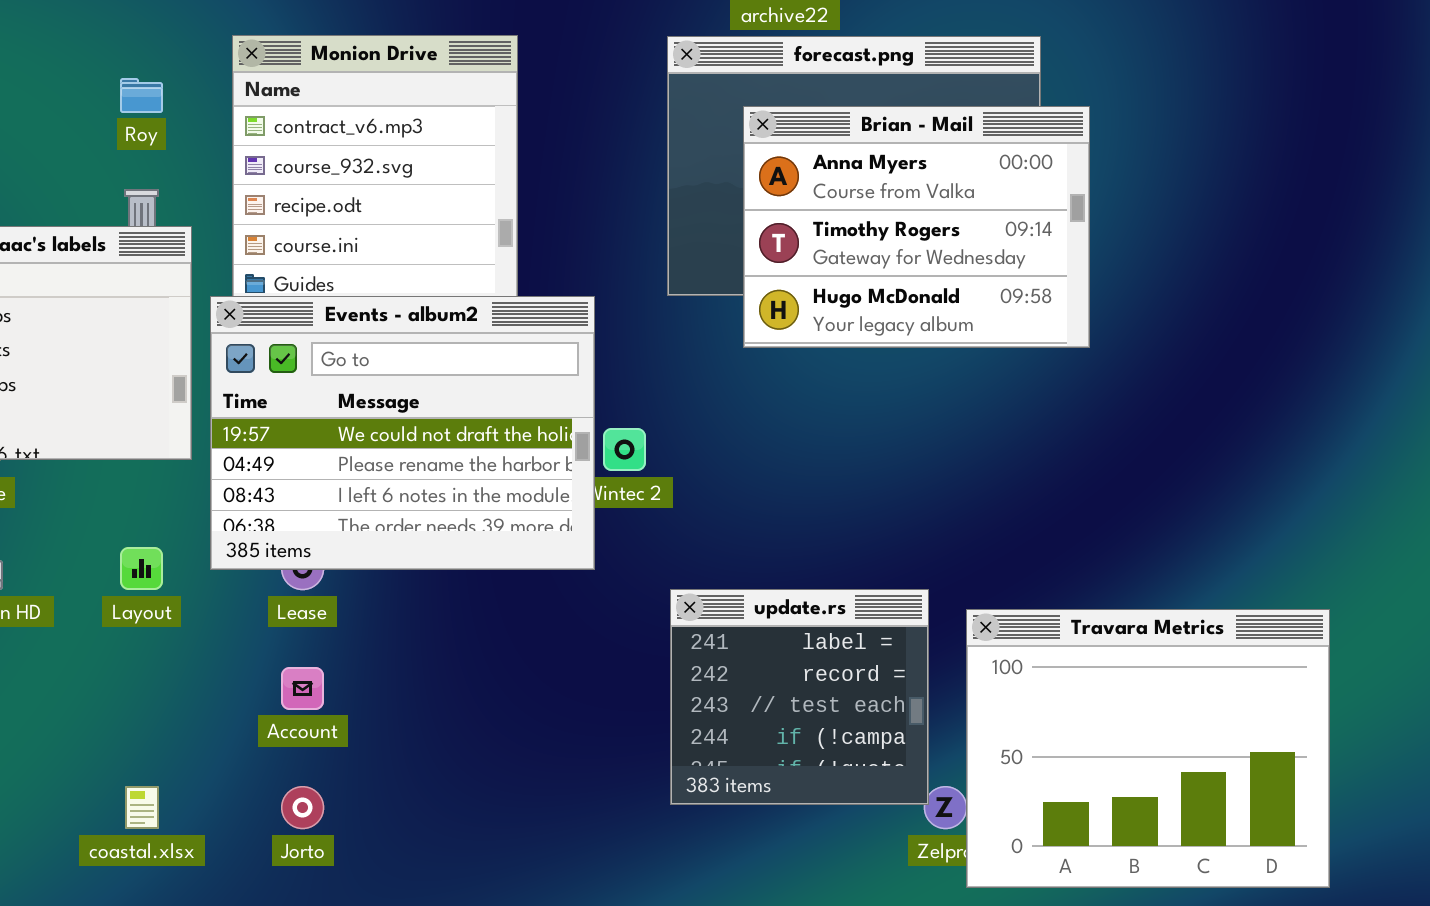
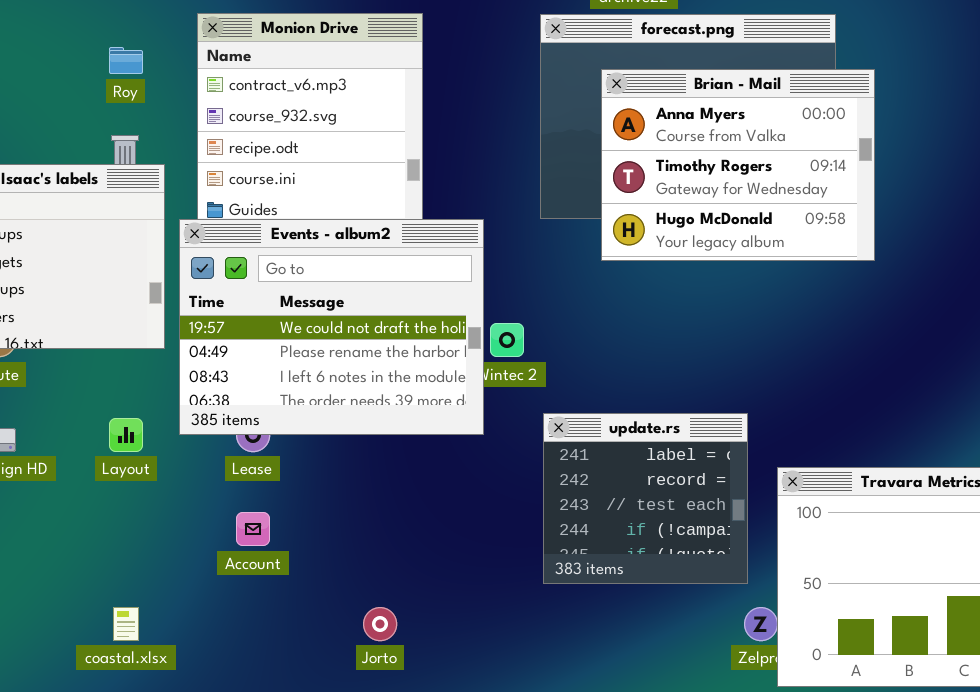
update.rs: [670,589,929,805] -> [543,413,748,584], moved
Jorto: [281,786,324,829] -> [363,607,397,641], moved

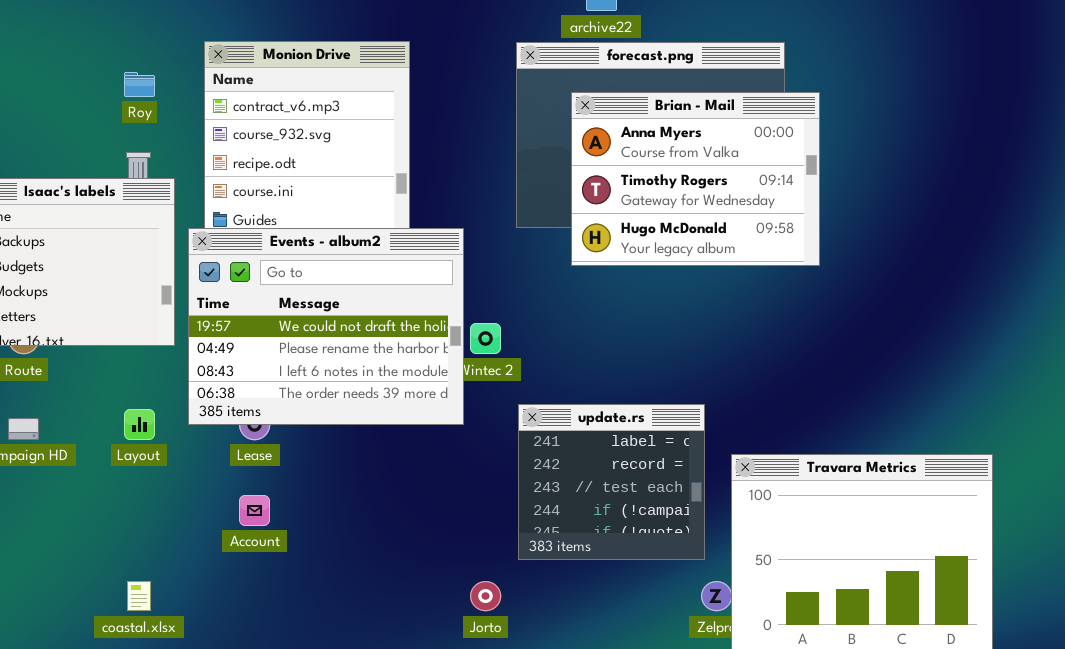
Jorto: [363,607,397,641] -> [470,581,501,611], moved

